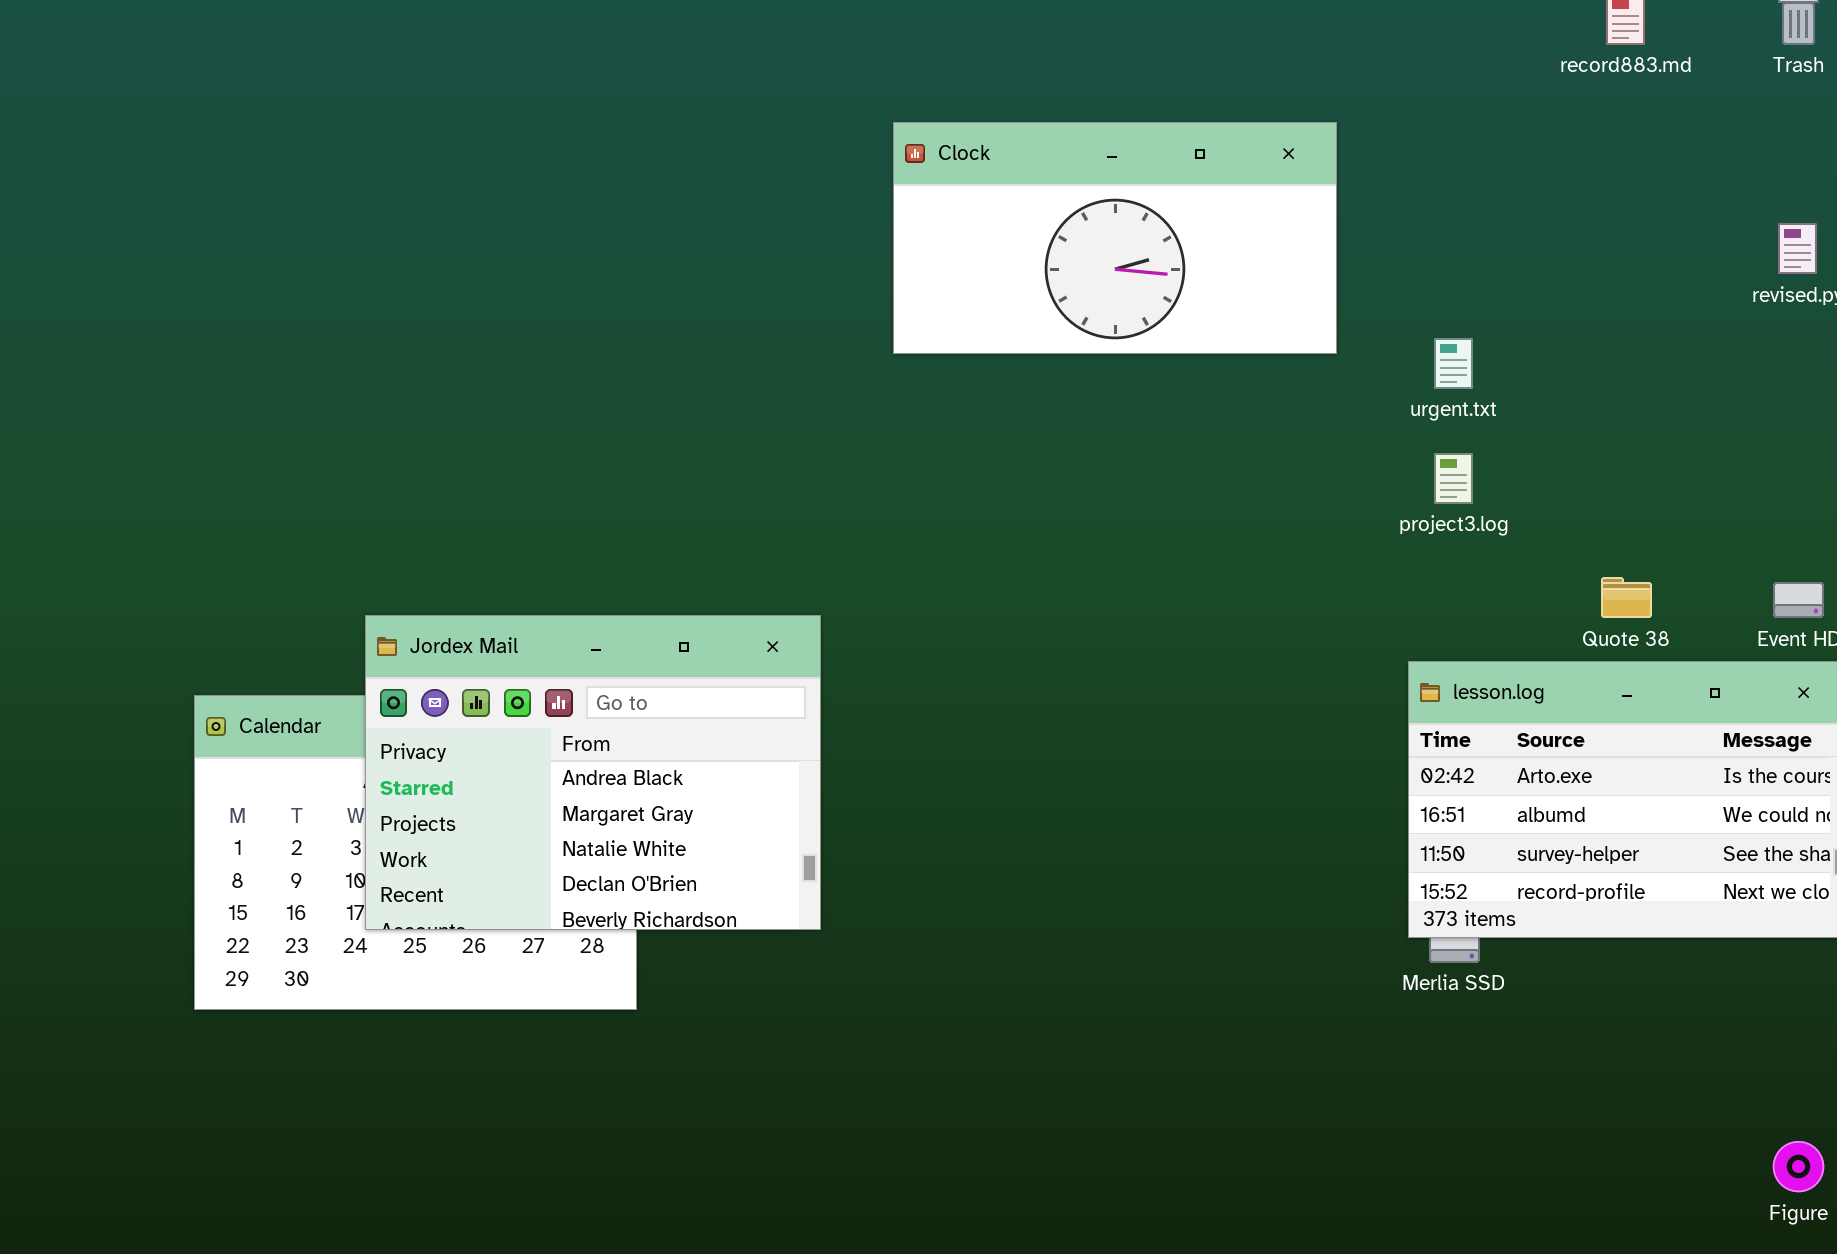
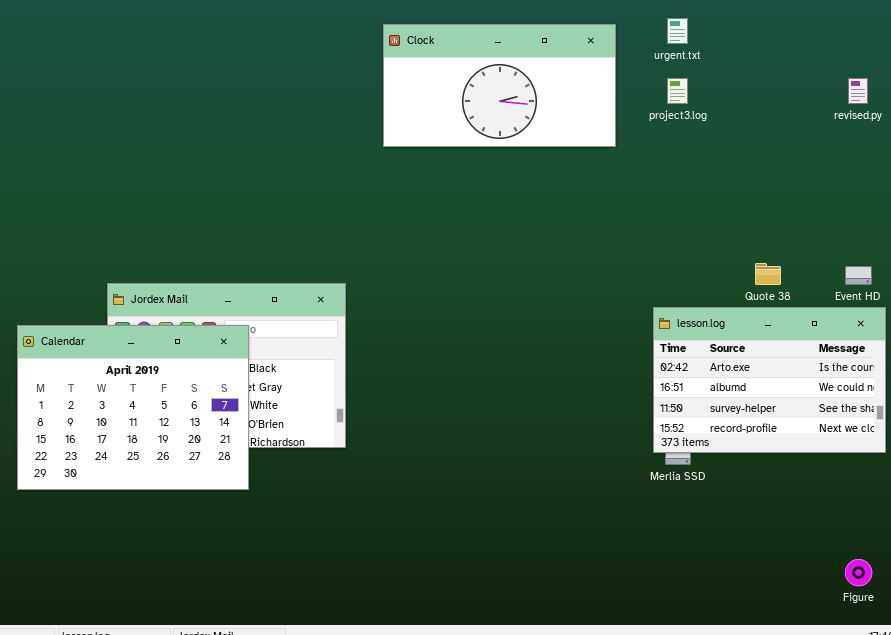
urgent.txt: [1434,338,1473,389] -> [667,18,688,44], moved
project3.log: [1434,453,1473,504] -> [667,78,688,104], moved
Calendar: [194,695,637,1010] -> [17,325,249,490], raised

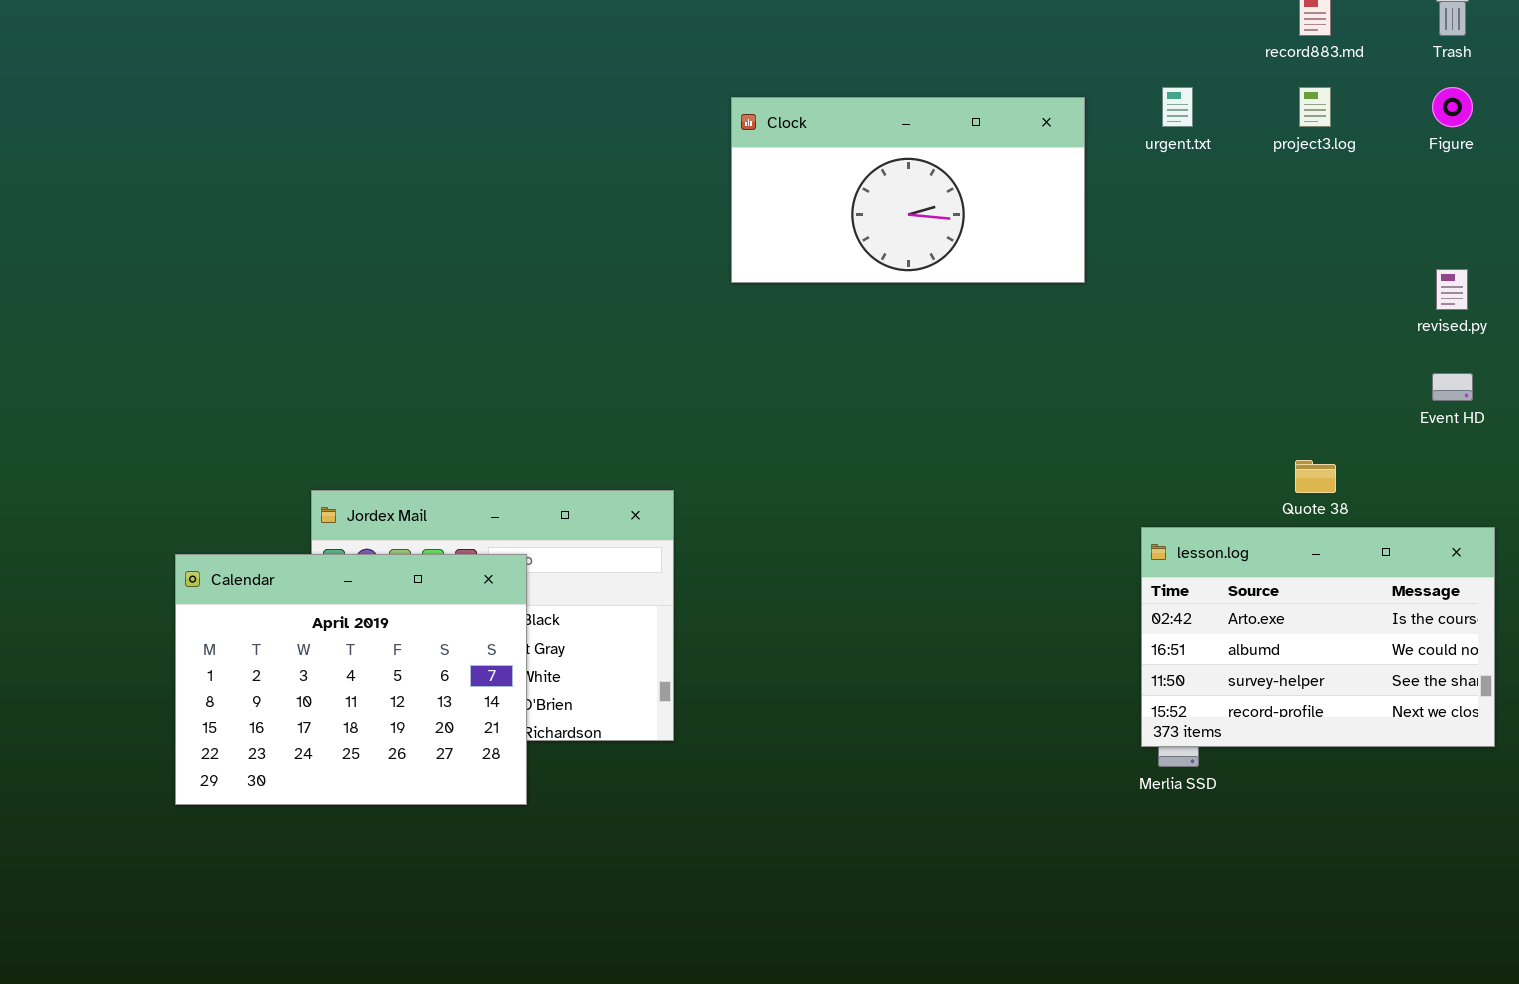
project3.log: [667,78,688,104] -> [1299,87,1331,127], moved
revised.py: [848,78,868,104] -> [1436,269,1468,310], moved
Event HD: [845,266,872,285] -> [1432,373,1473,401], moved
Figure: [845,559,872,586] -> [1432,87,1473,127], moved

